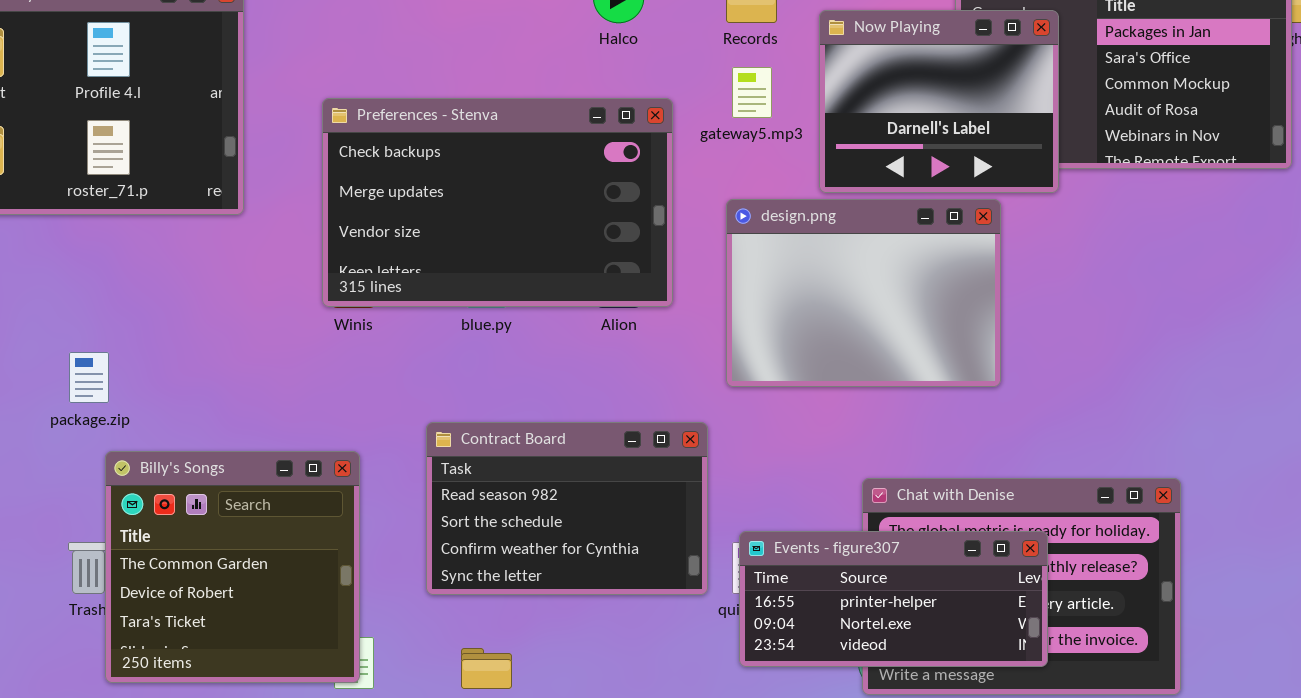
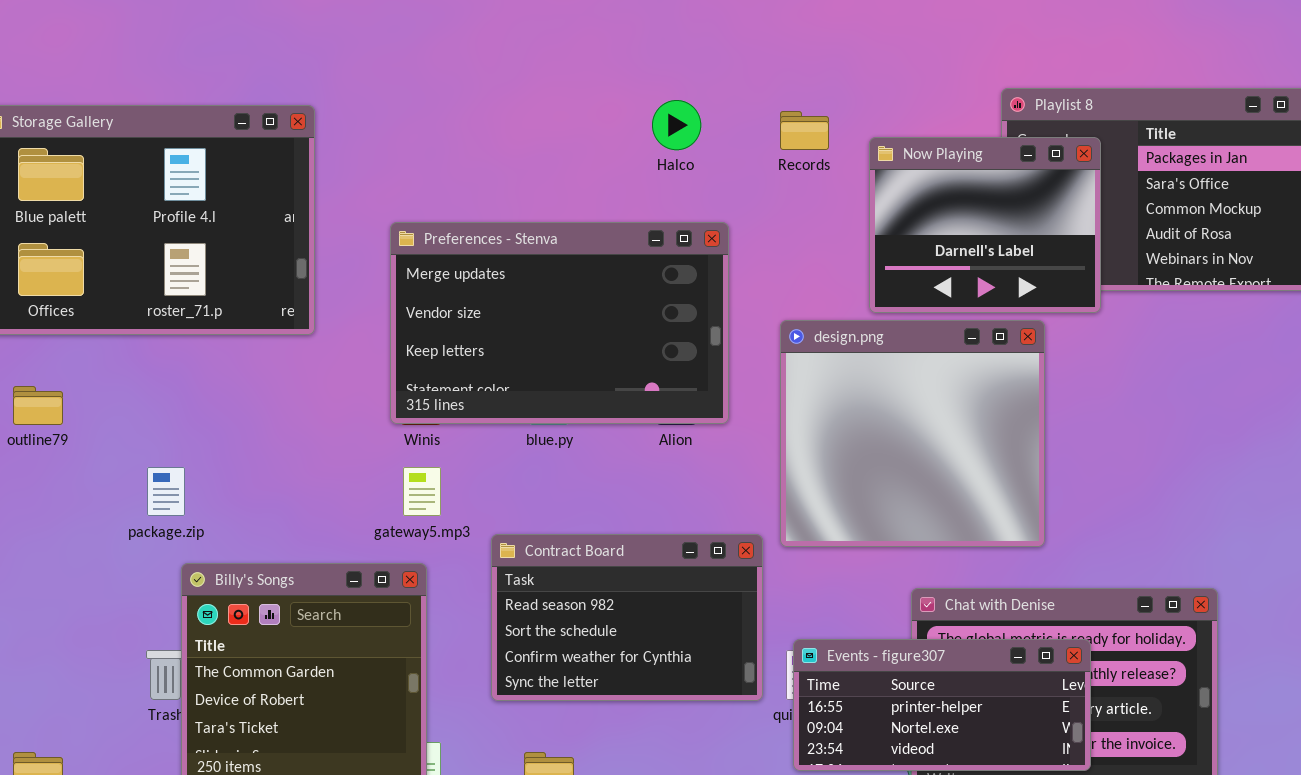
gateway5.mp3: [732,67,772,118] -> [403,467,441,516], moved
Preferences - Stenva: [322,98,673,307] -> [390,222,729,424], scrolled down 1 row
design.png: [726,199,1001,387] -> [780,320,1045,547], resized

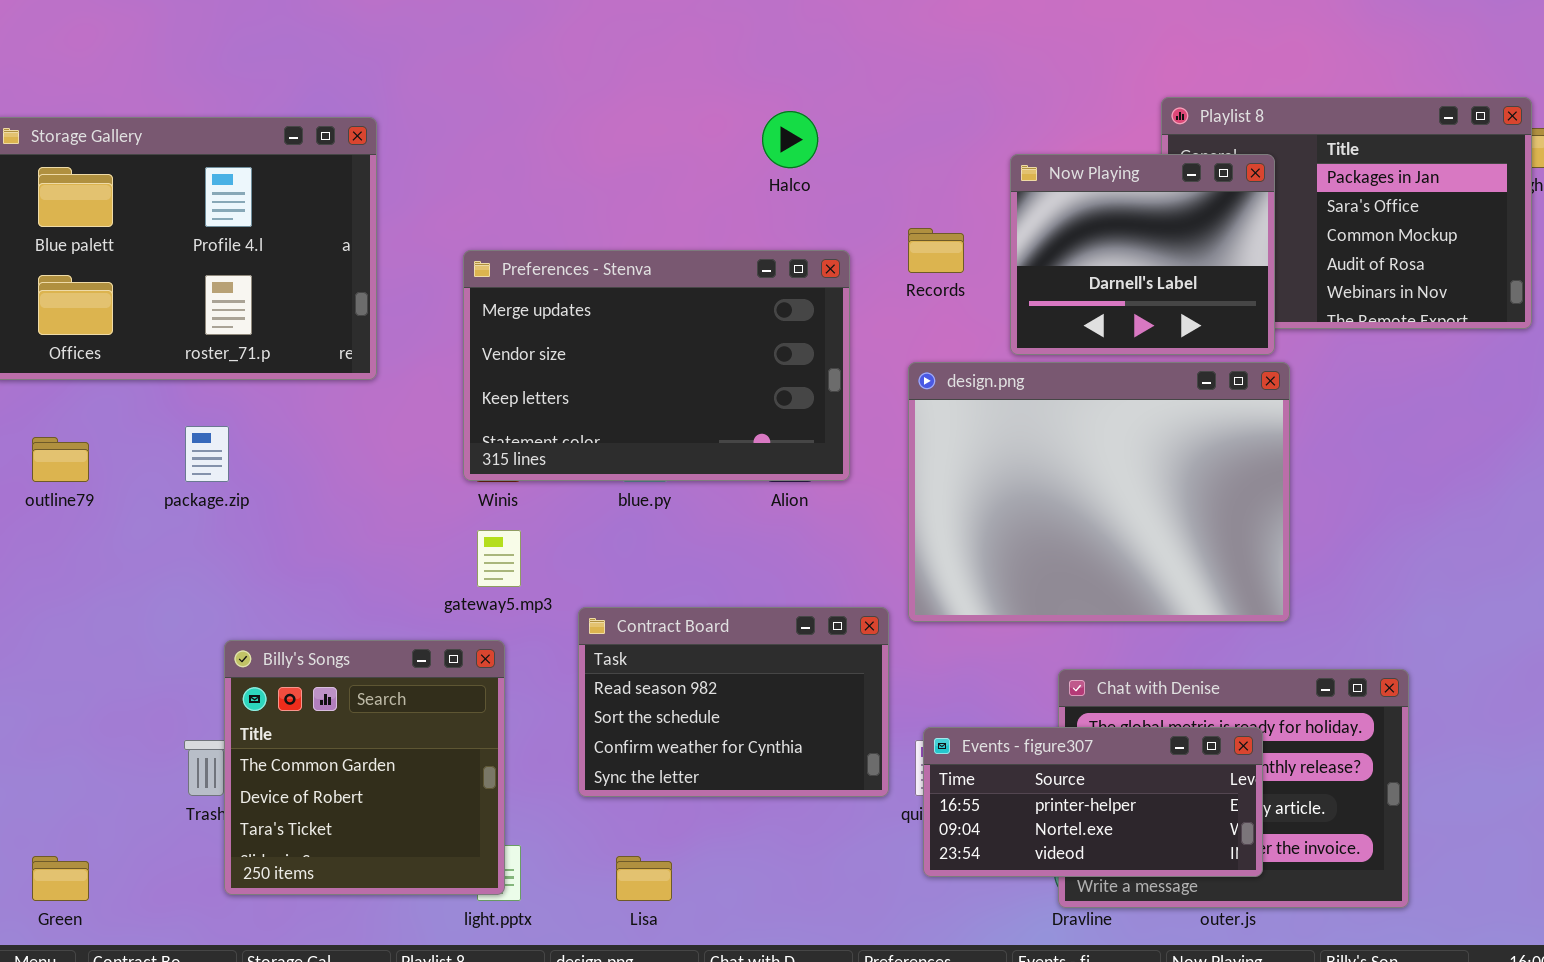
Records: [780,111,829,150] -> [908,228,964,273], moved
design.png: [780,320,1045,547] -> [908,362,1290,622], resized
package.zip: [147,467,185,516] -> [185,426,229,482], moved

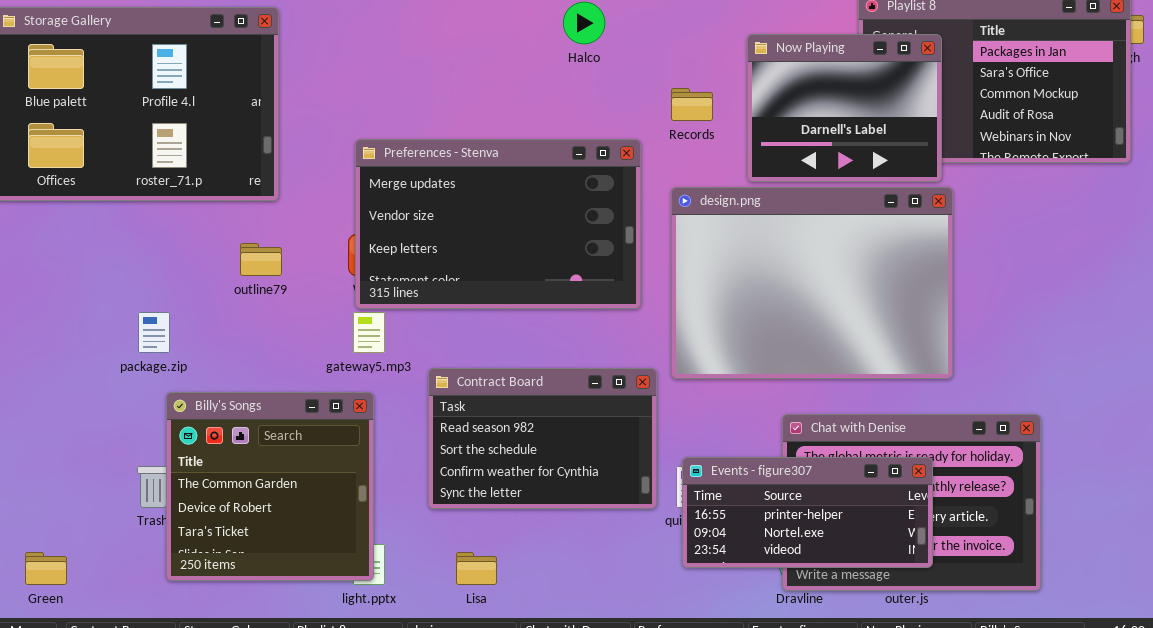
Preferences - Stenva: [463,250,850,481] -> [355,139,641,309], moved
package.zip: [185,426,229,482] -> [138,312,170,353], moved
outline79: [32,437,89,482] -> [240,243,282,276], moved

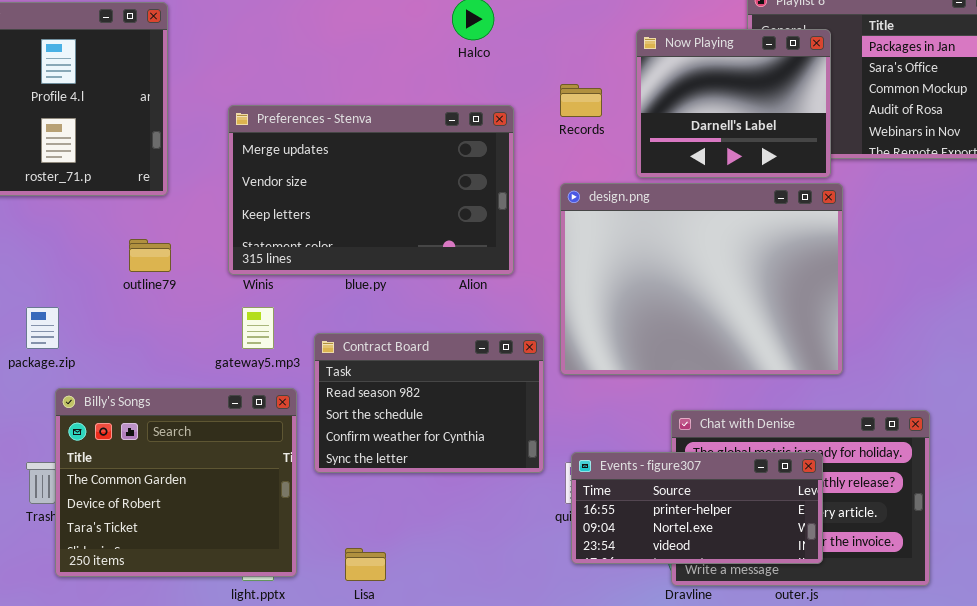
Preferences - Stenva: [355,139,641,309] -> [228,105,514,275], moved
Contract Board: [428,368,657,509] -> [314,333,544,473], moved
Billy's Songs: [166,392,374,581] -> [55,388,297,577], resized

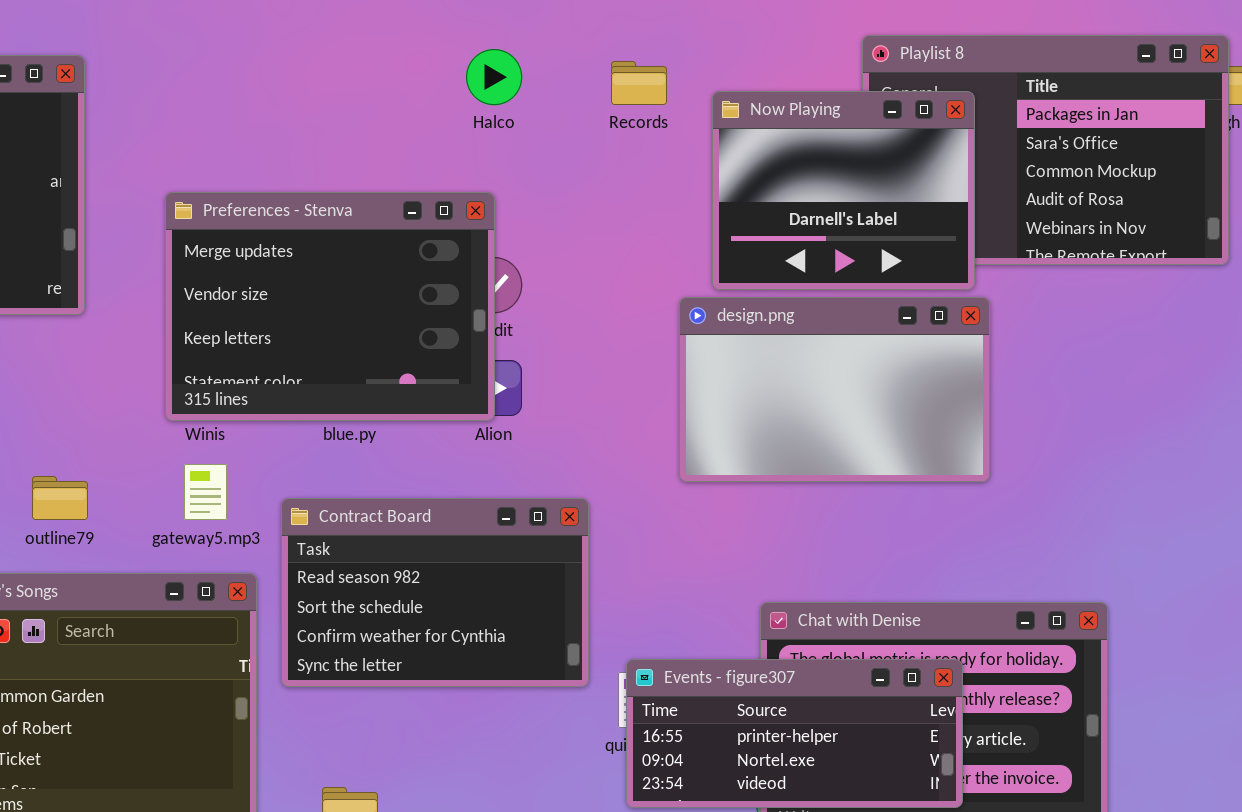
Records: [560,84,602,117] -> [611,61,667,105], moved
Preferences - Stenva: [228,105,514,275] -> [165,192,495,421], resized
design.png: [560,183,843,375] -> [679,297,990,482], resized
outline79: [129,239,171,272] -> [32,476,88,520], moved

